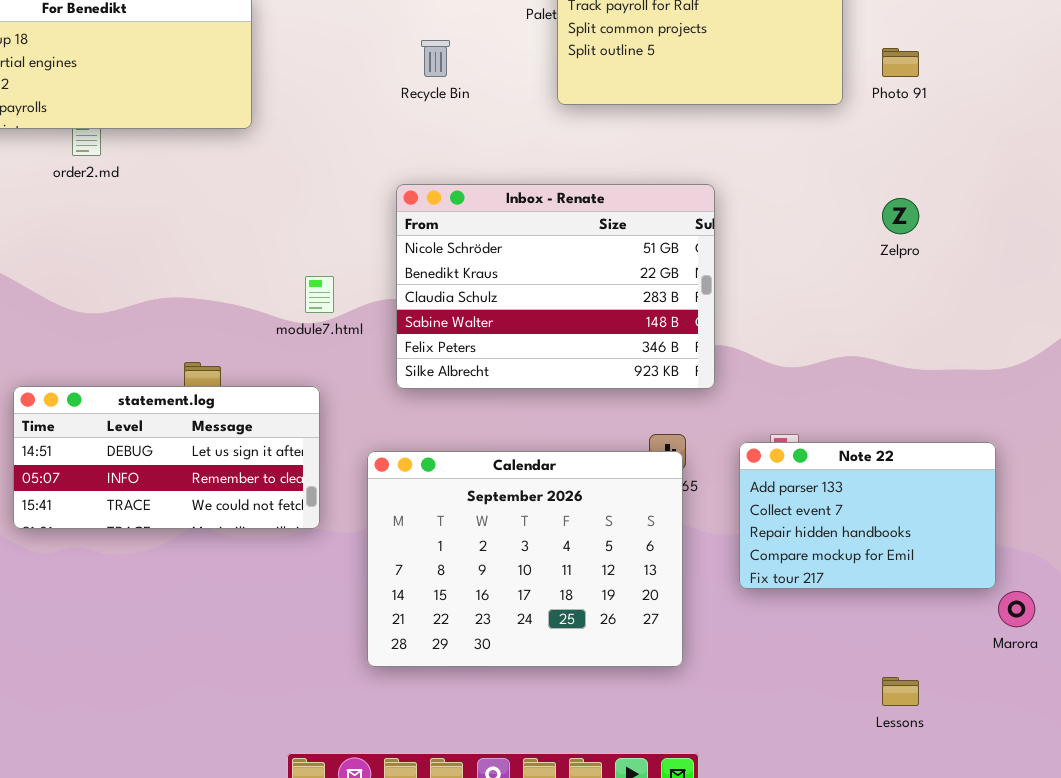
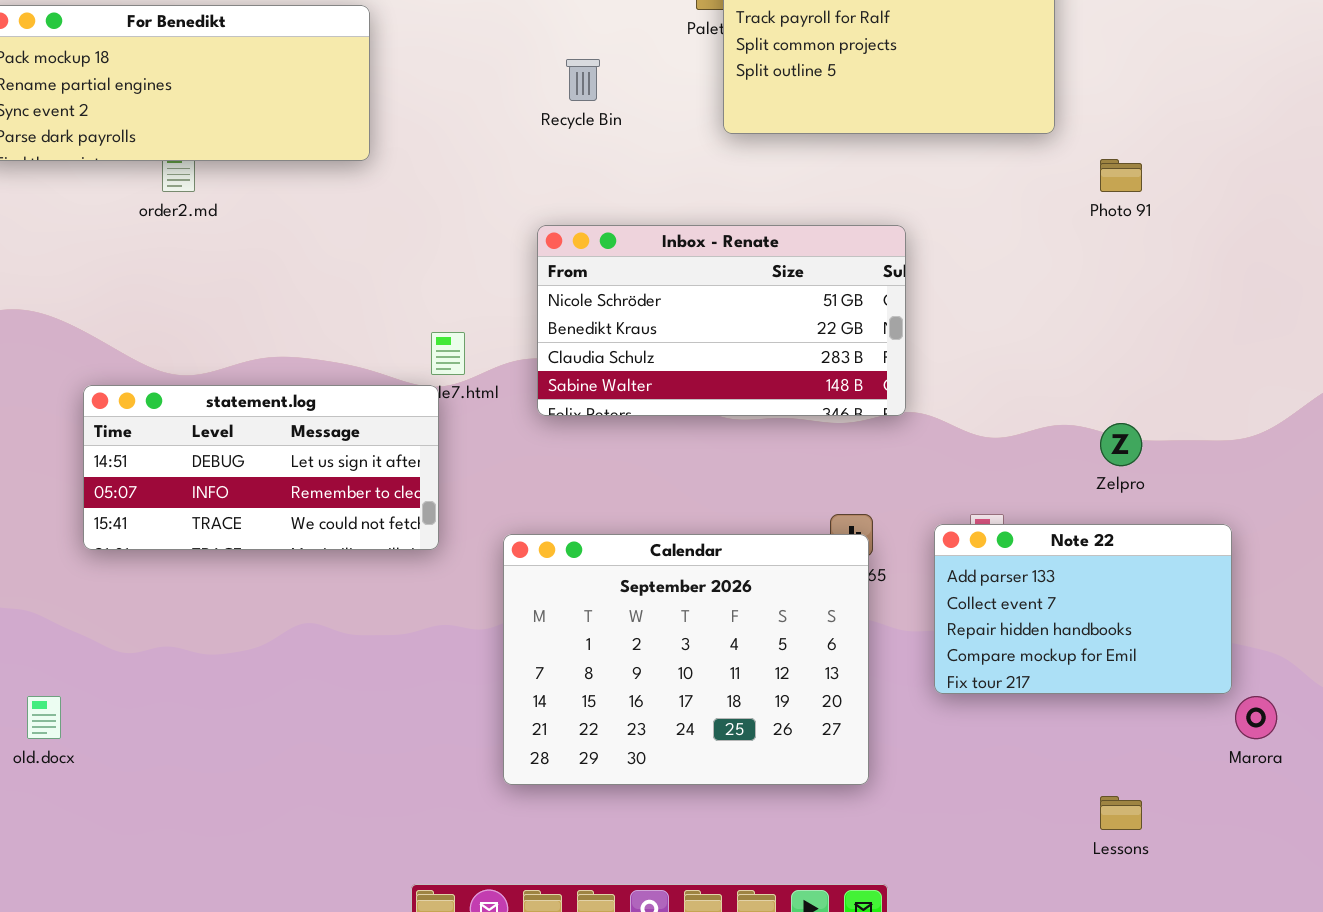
Photo 91: [882,48,919,77] -> [1100,159,1142,192], moved
Inbox - Renate: [396,184,715,389] -> [537,225,906,416], resized
Zelpro: [882,198,919,234] -> [1100,423,1142,466], moved
statement.log: [13,386,320,529] -> [83,385,439,550], moved

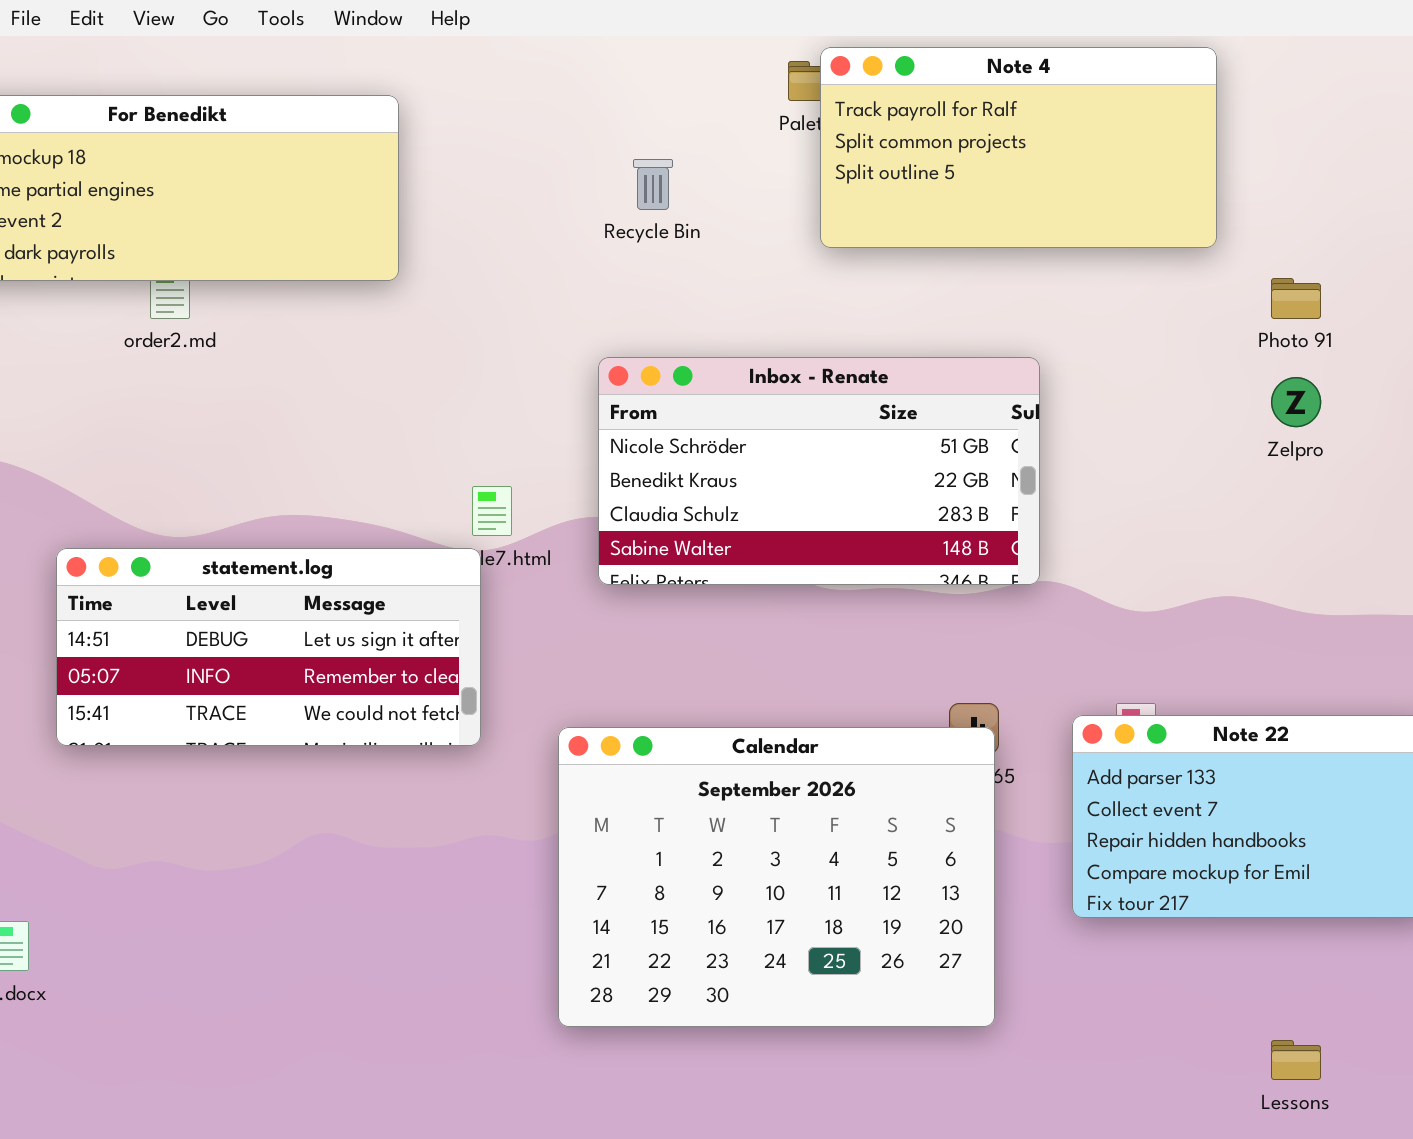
Zelpro: [1100,423,1142,466] -> [1271,377,1321,427], moved

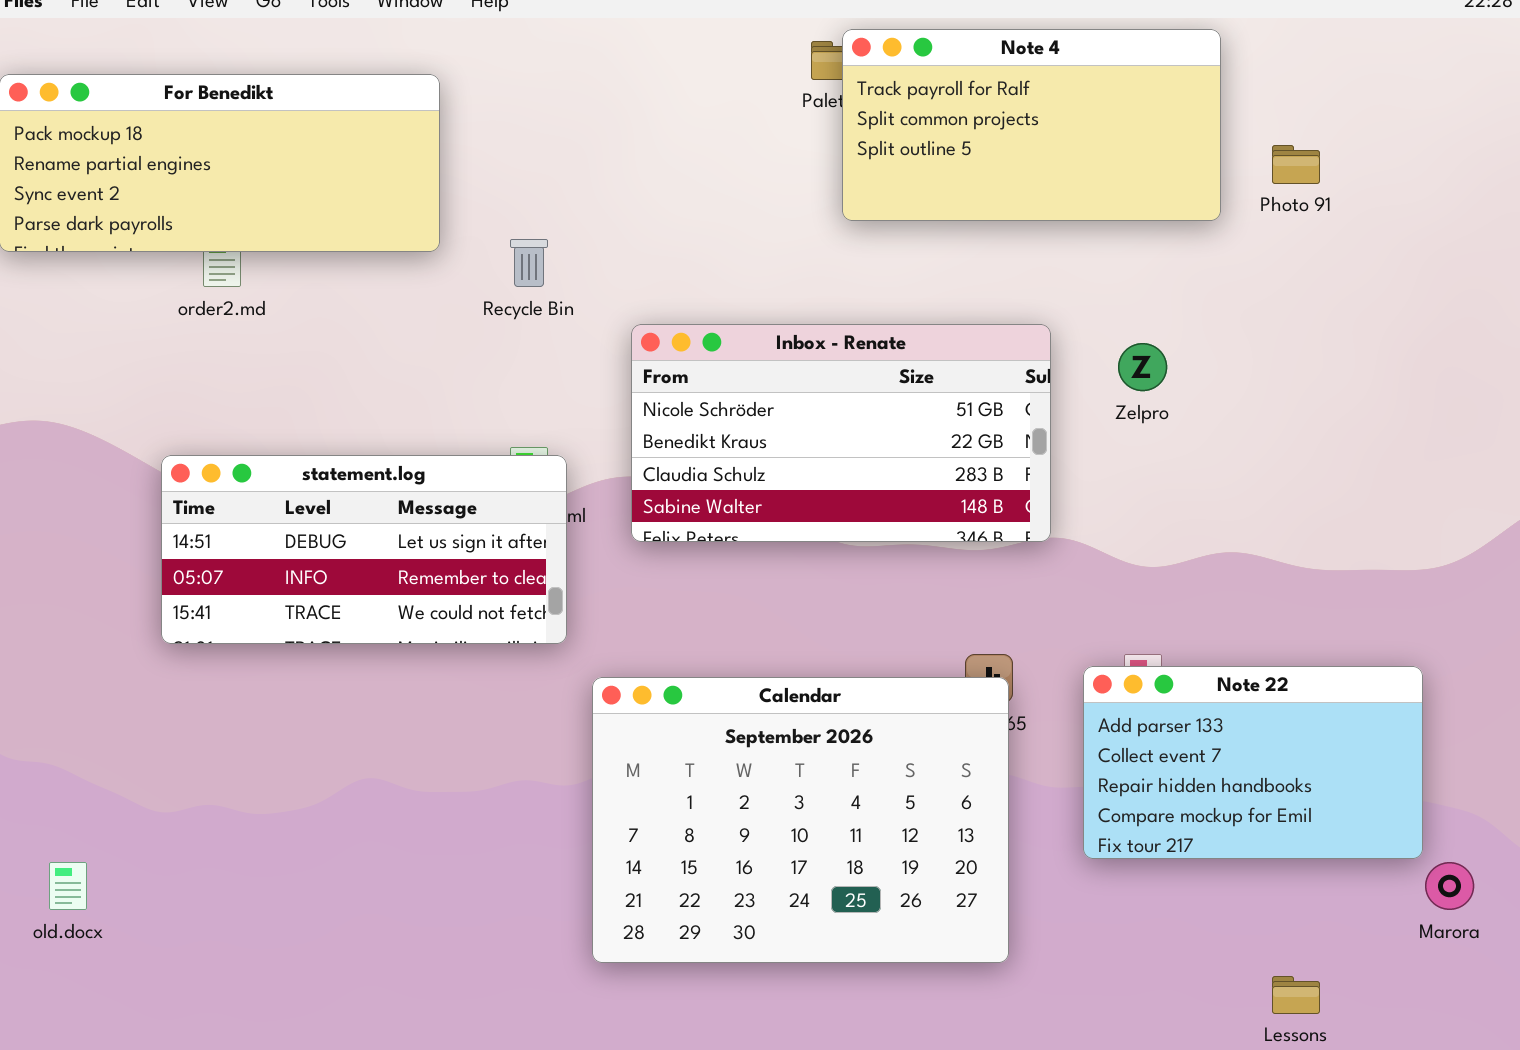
Recycle Bin: [633,159,673,210] -> [510,239,548,287], moved
Photo 91: [1271,278,1321,319] -> [1272,145,1320,184], moved
Zelpro: [1271,377,1321,427] -> [1118,343,1167,391], moved
statement.log: [56,548,481,746] -> [161,455,567,644], moved

